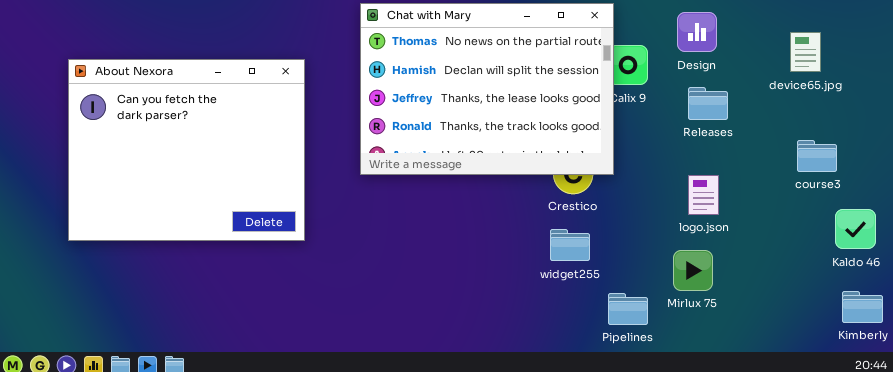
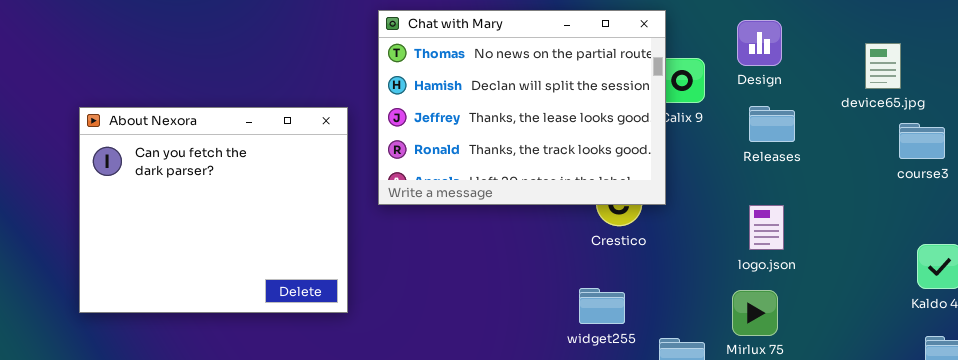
About Nexora: [68,59,305,241] -> [79,107,348,313], moved
course3: [797,140,837,172] -> [899,123,945,159], moved
widget255: [550,229,590,261] -> [579,288,625,324], moved

